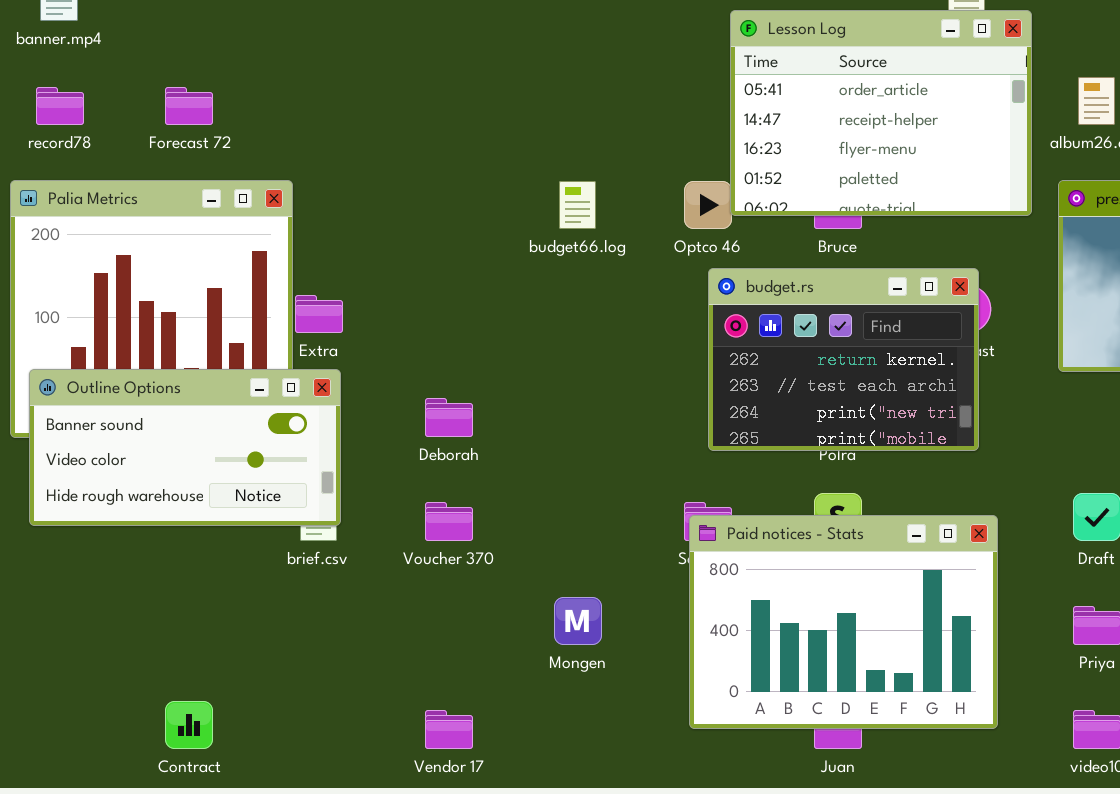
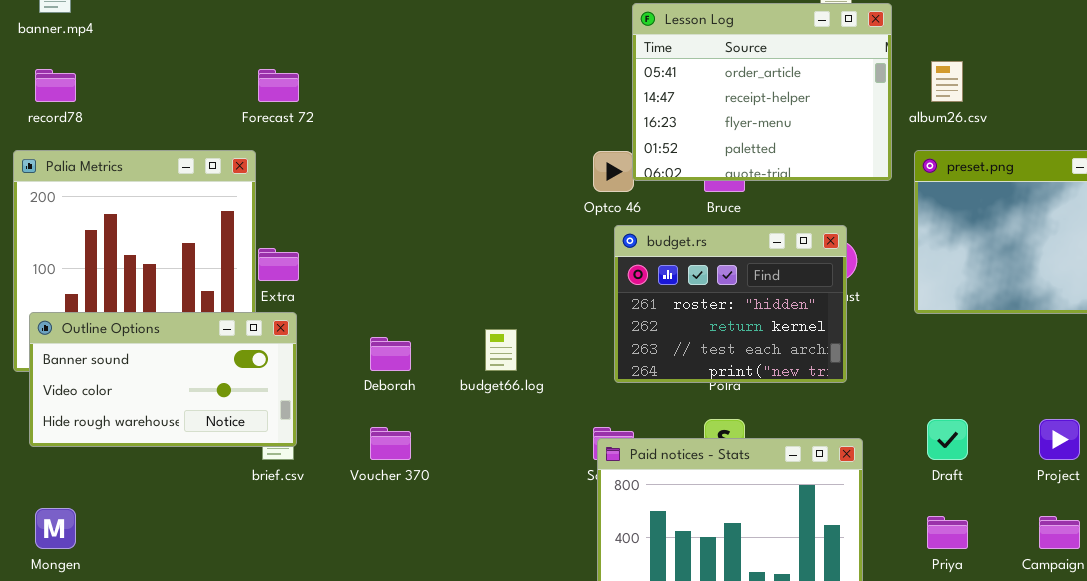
Forecast 72: [165,87,213,125] -> [258,69,299,102], moved
budget66.log: [559,181,596,229] -> [485,329,517,371], moved
budget.rs: [708,268,979,451] -> [614,225,847,383], scrolled up 1 row
Mongen: [554,597,602,645] -> [35,508,76,549], moved

